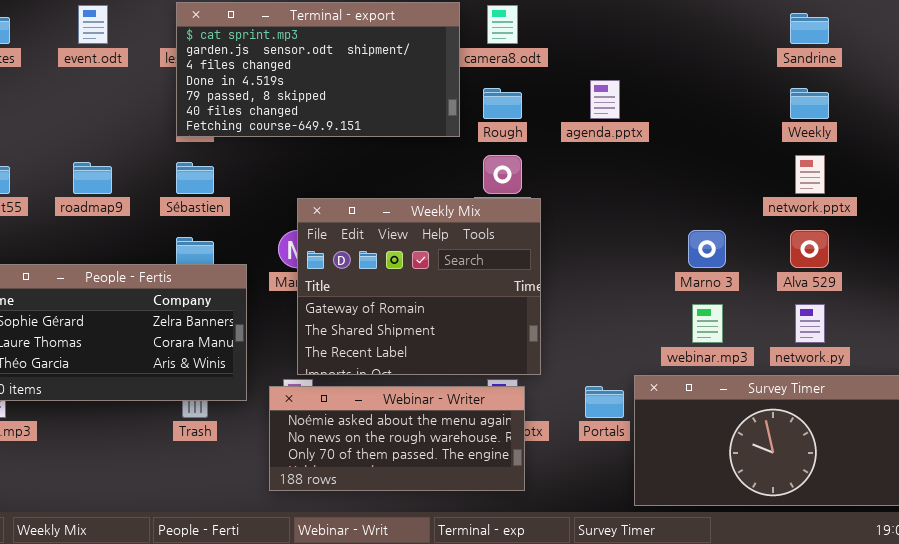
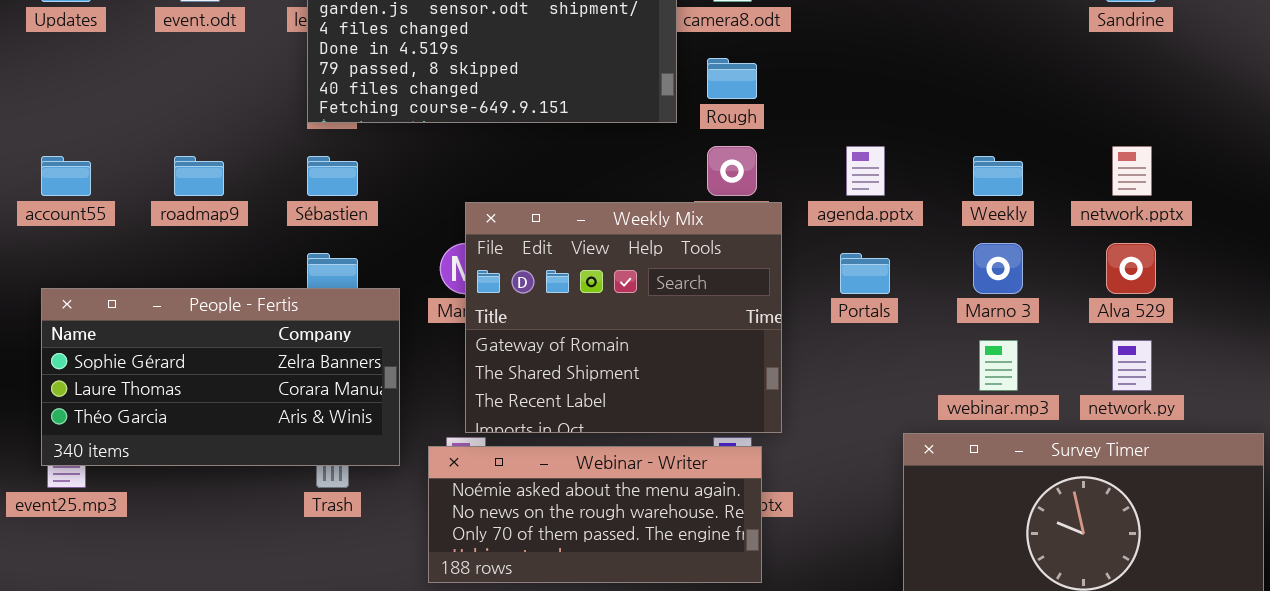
agenda.pptx: [590,80,620,119] -> [846,146,885,196], moved
Weekly: [790,88,829,119] -> [973,156,1023,196], moved
Portals: [585,386,624,418] -> [840,253,890,294], moved

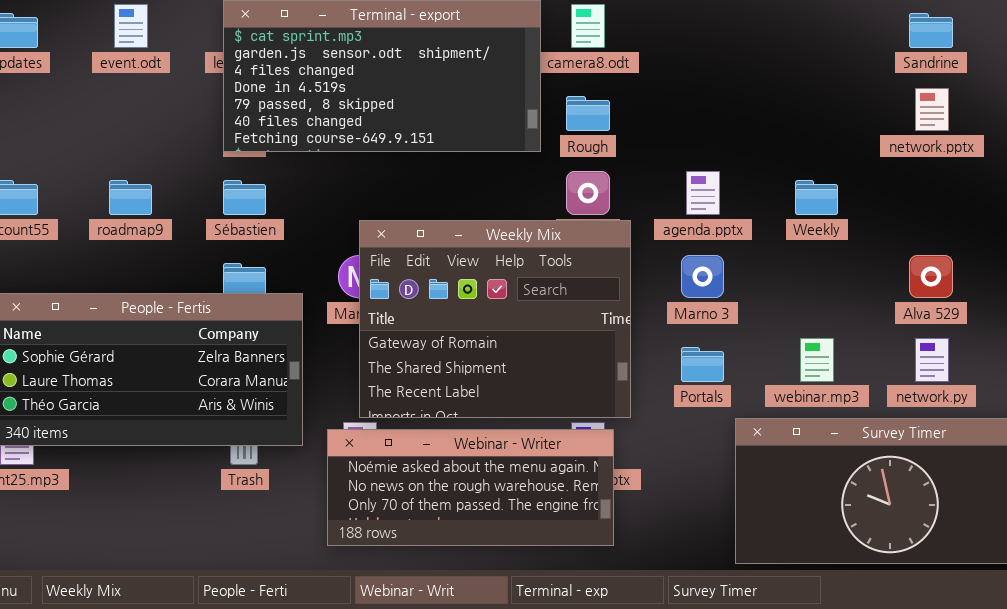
network.pptx: [1112,146,1152,196] -> [915,88,949,131], moved
Marno 3: [973,243,1023,294] -> [681,255,724,298], moved
Portals: [840,253,890,294] -> [681,347,724,382], moved

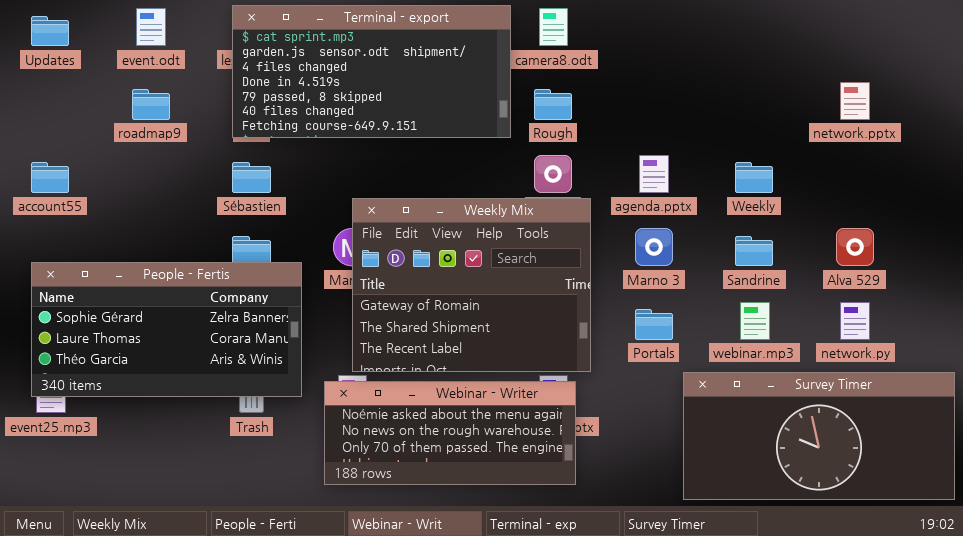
Sandrine: [909,13,953,48] -> [735,236,773,266], moved
roadmap9: [109,180,152,215] -> [132,89,170,120], moved

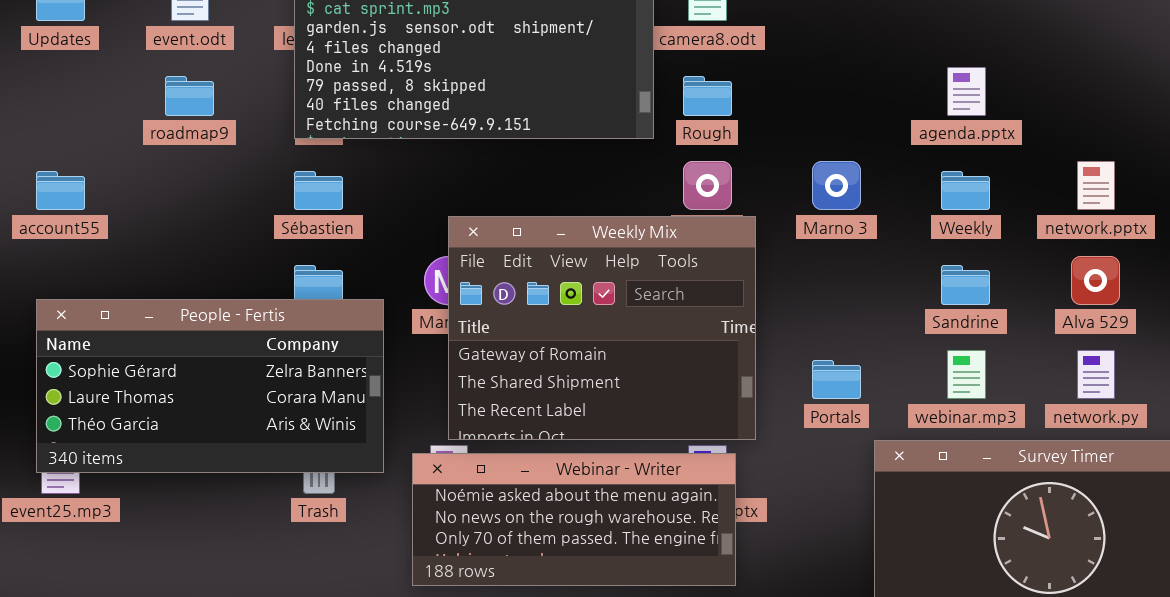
network.pptx: [840,82,870,120] -> [1077,161,1115,210], moved
agenda.pptx: [639,155,669,193] -> [947,67,986,116], moved
Marno 3: [635,228,673,266] -> [812,161,861,210], moved

